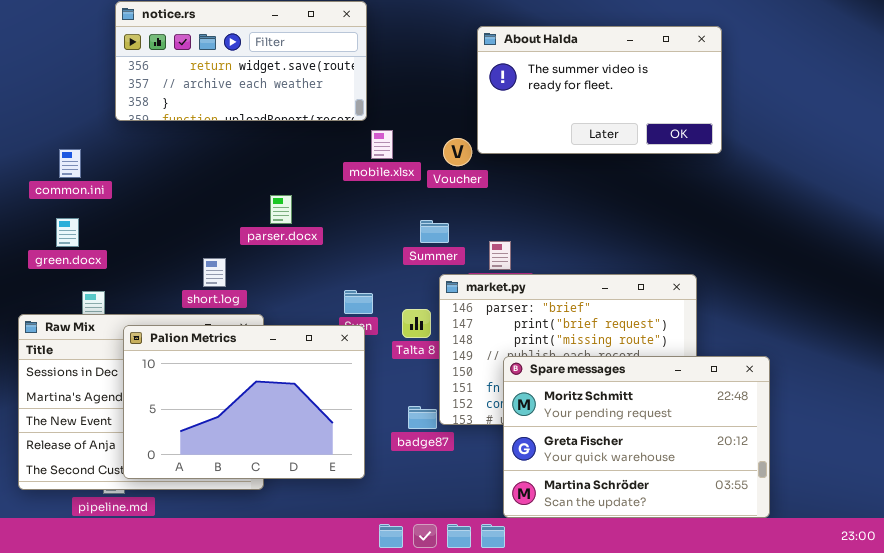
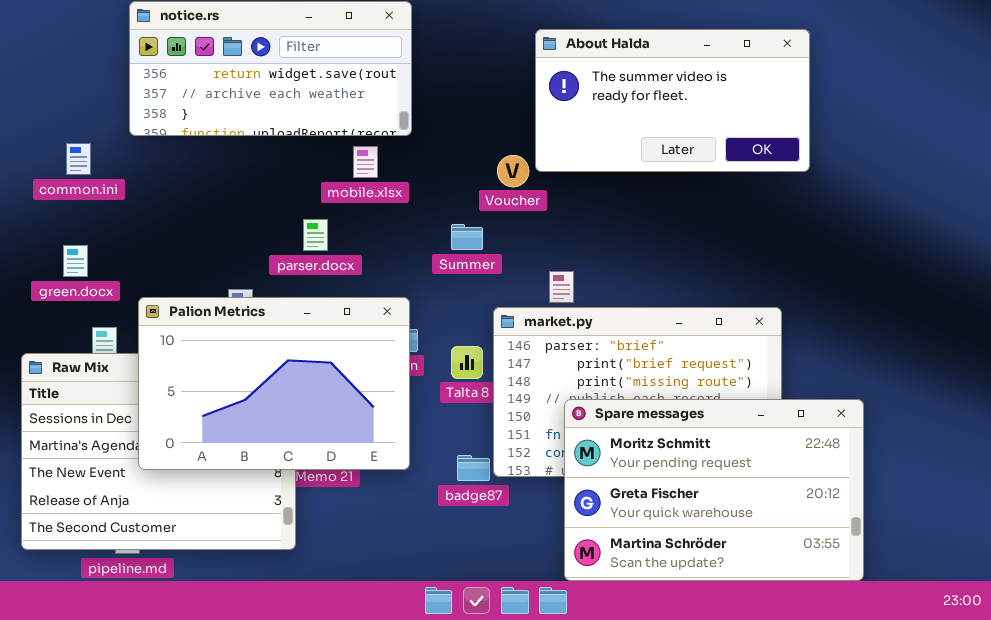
mobile.xlsx: [371,130,393,159] -> [353,146,378,178], moved
common.ini: [59,149,81,178] -> [66,143,91,175], moved
Summer: [420,220,449,243] -> [451,224,483,250], moved
Palion Metrics: [123,325,365,479] -> [138,297,410,470], moved

